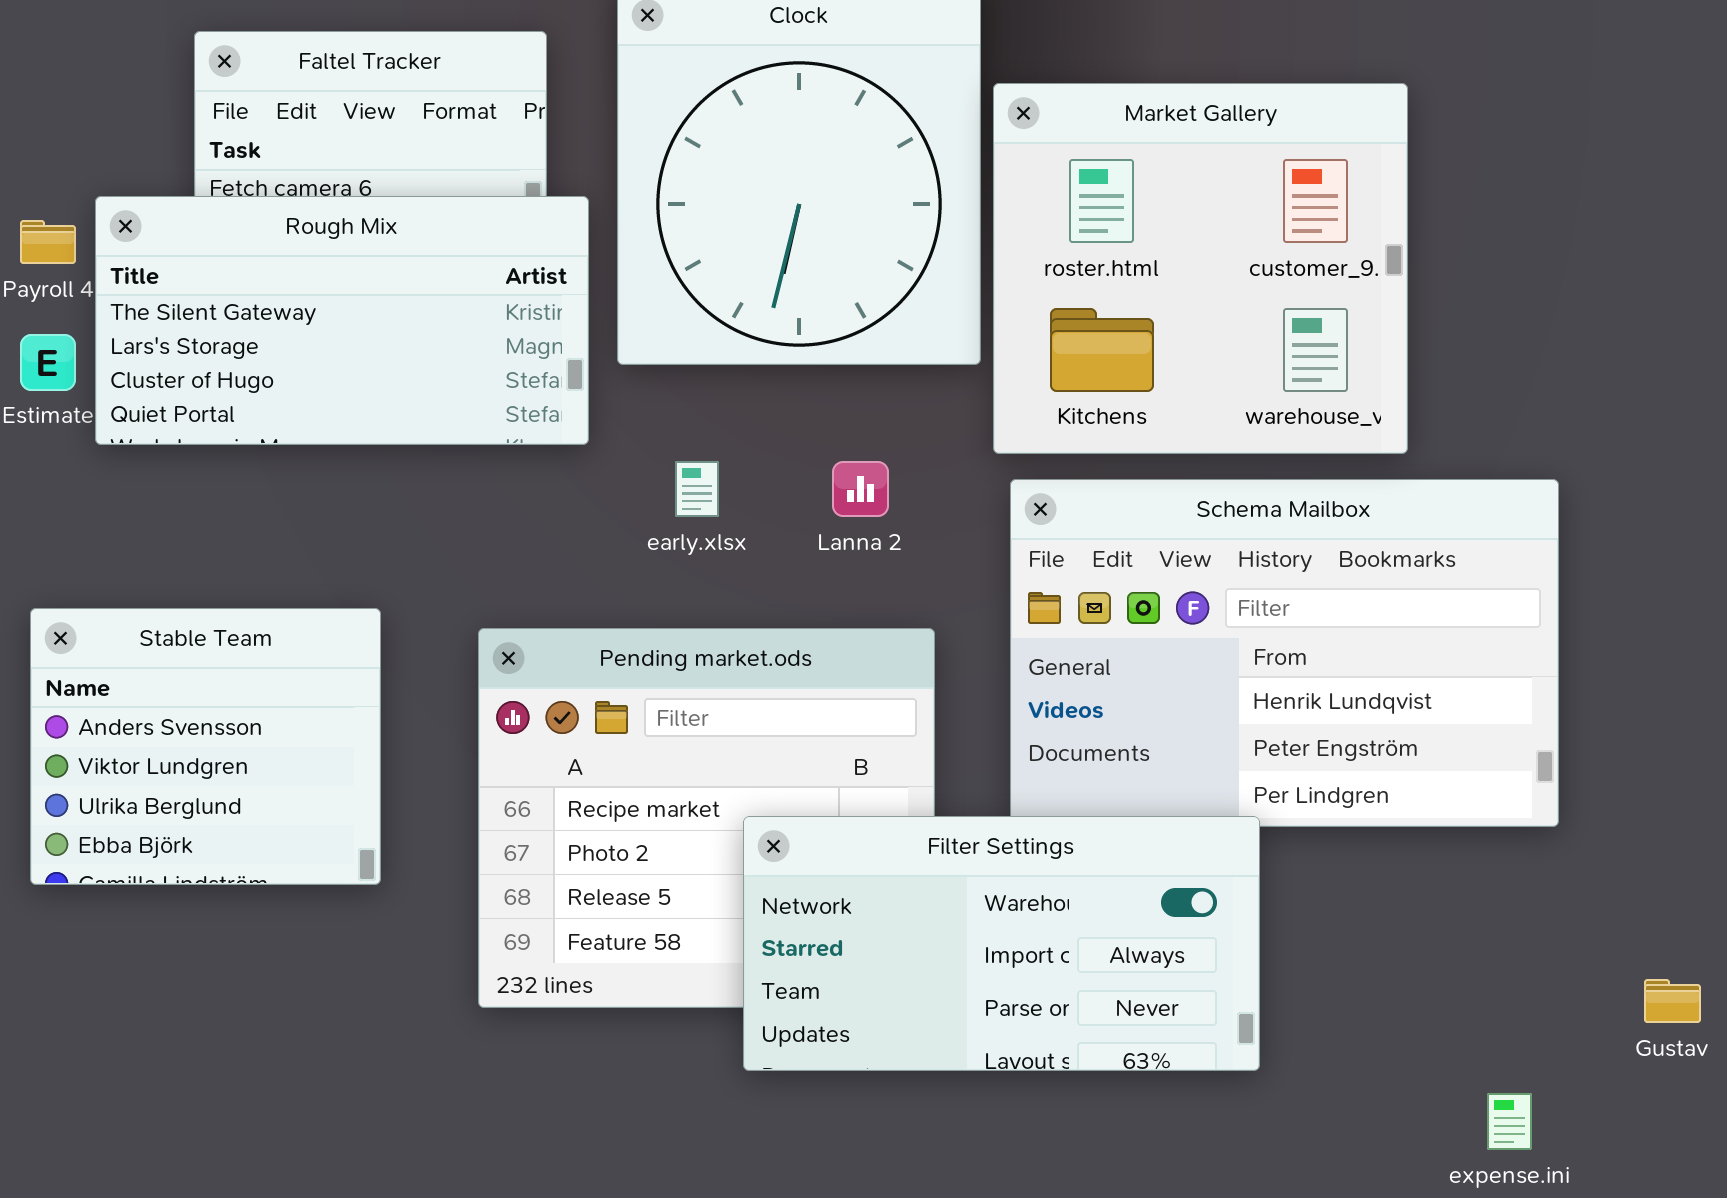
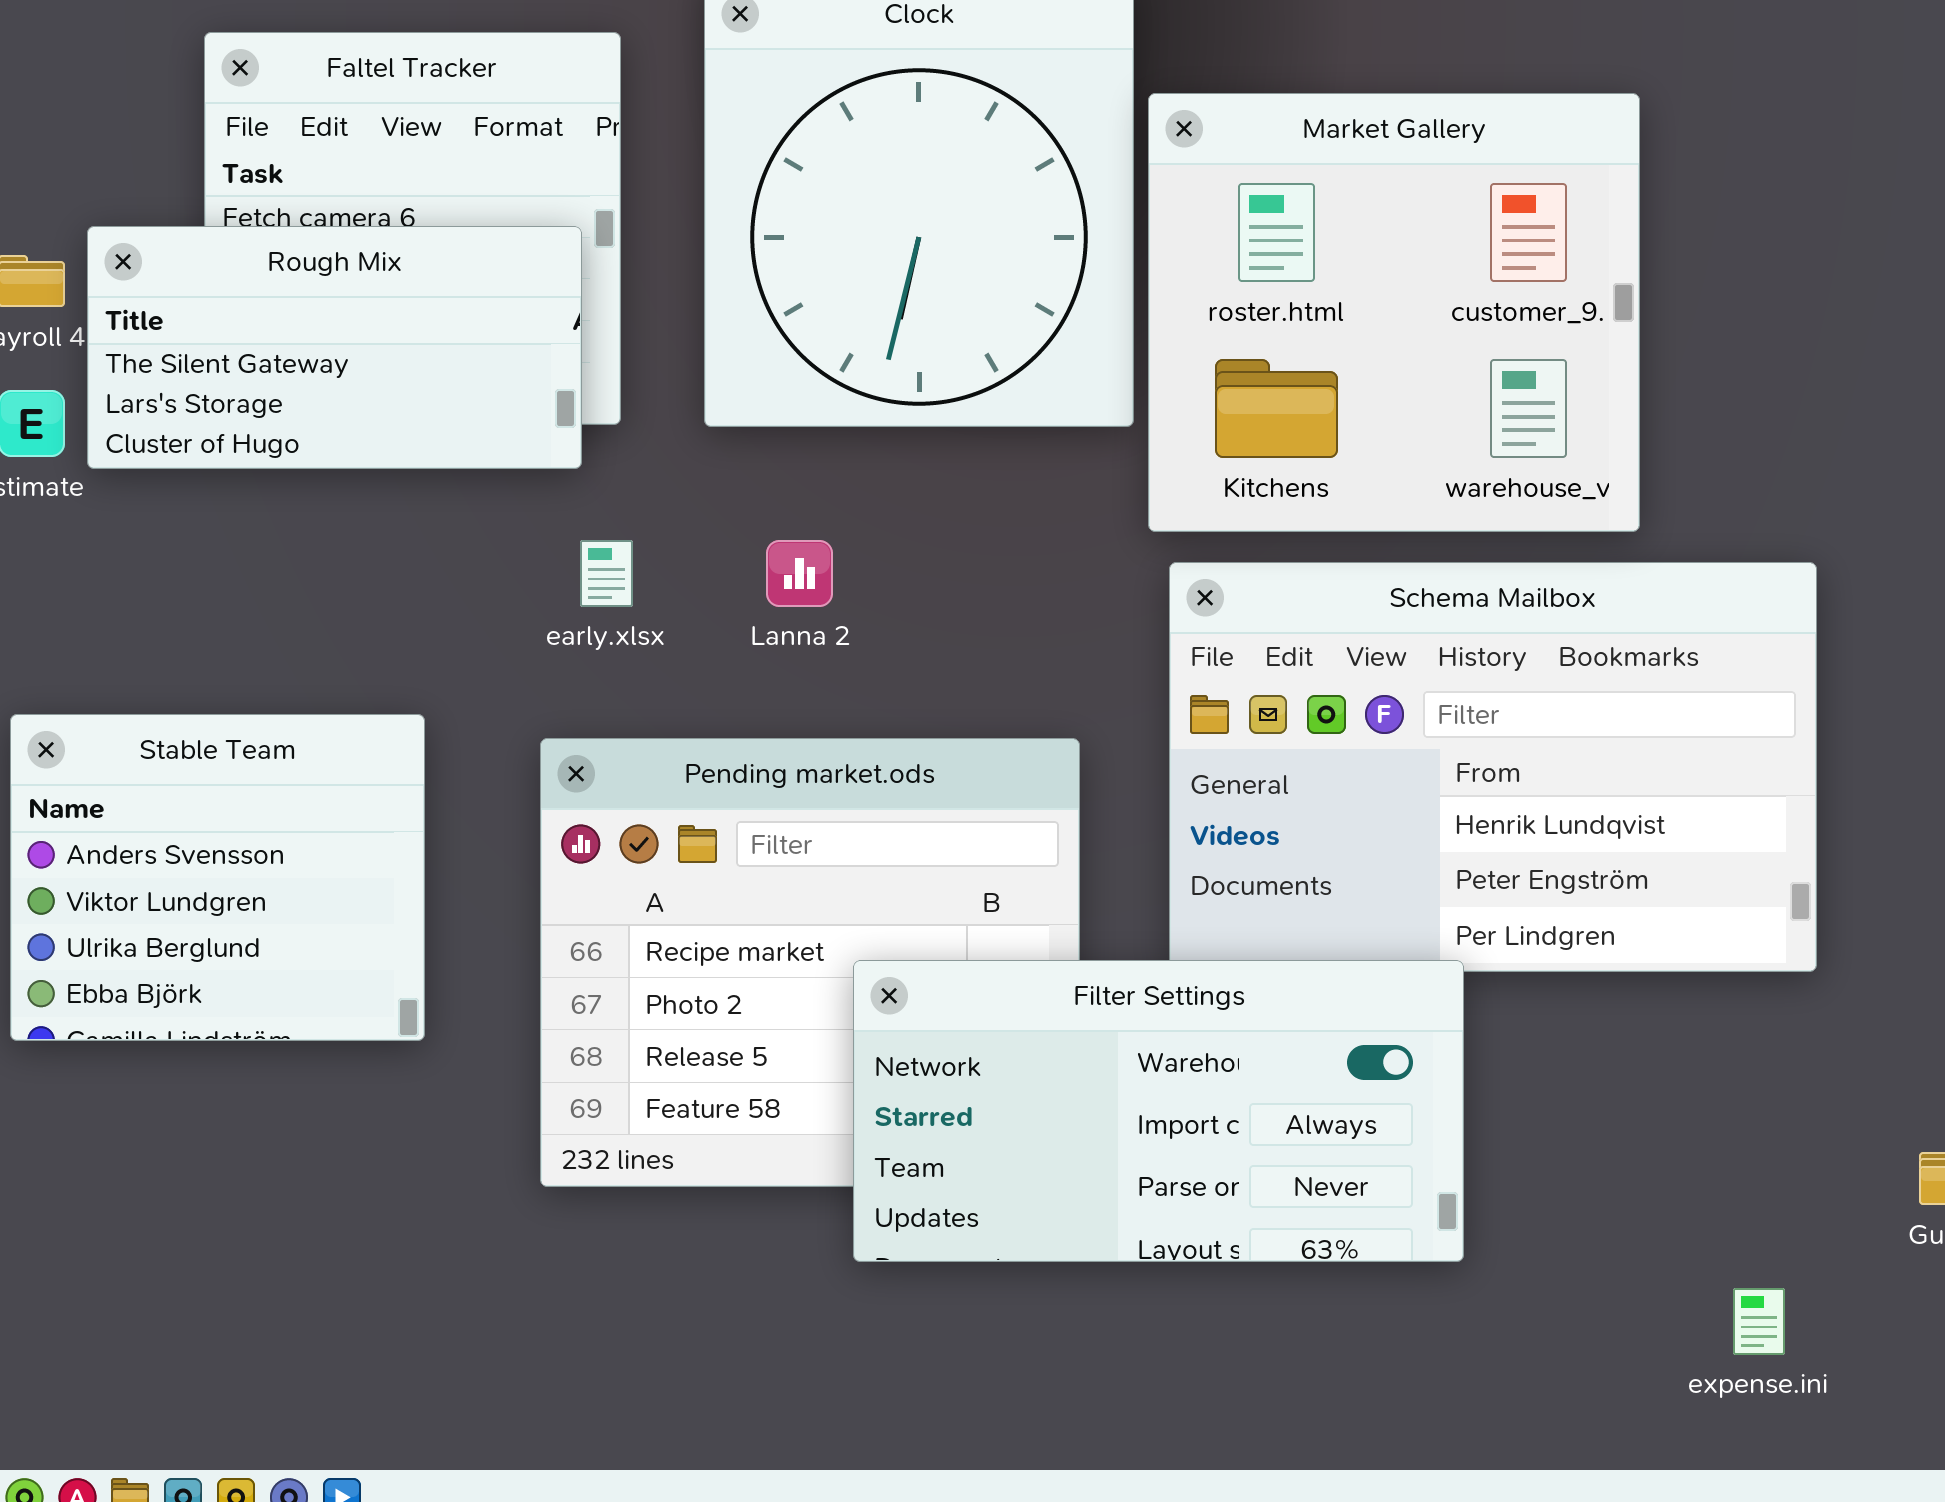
Rough Mix: [95,196,589,445] -> [87,226,582,469], resized
early.xlsx: [675,461,719,517] -> [580,540,633,607], moved
Lanna 2: [832,461,889,517] -> [766,540,833,607], moved

